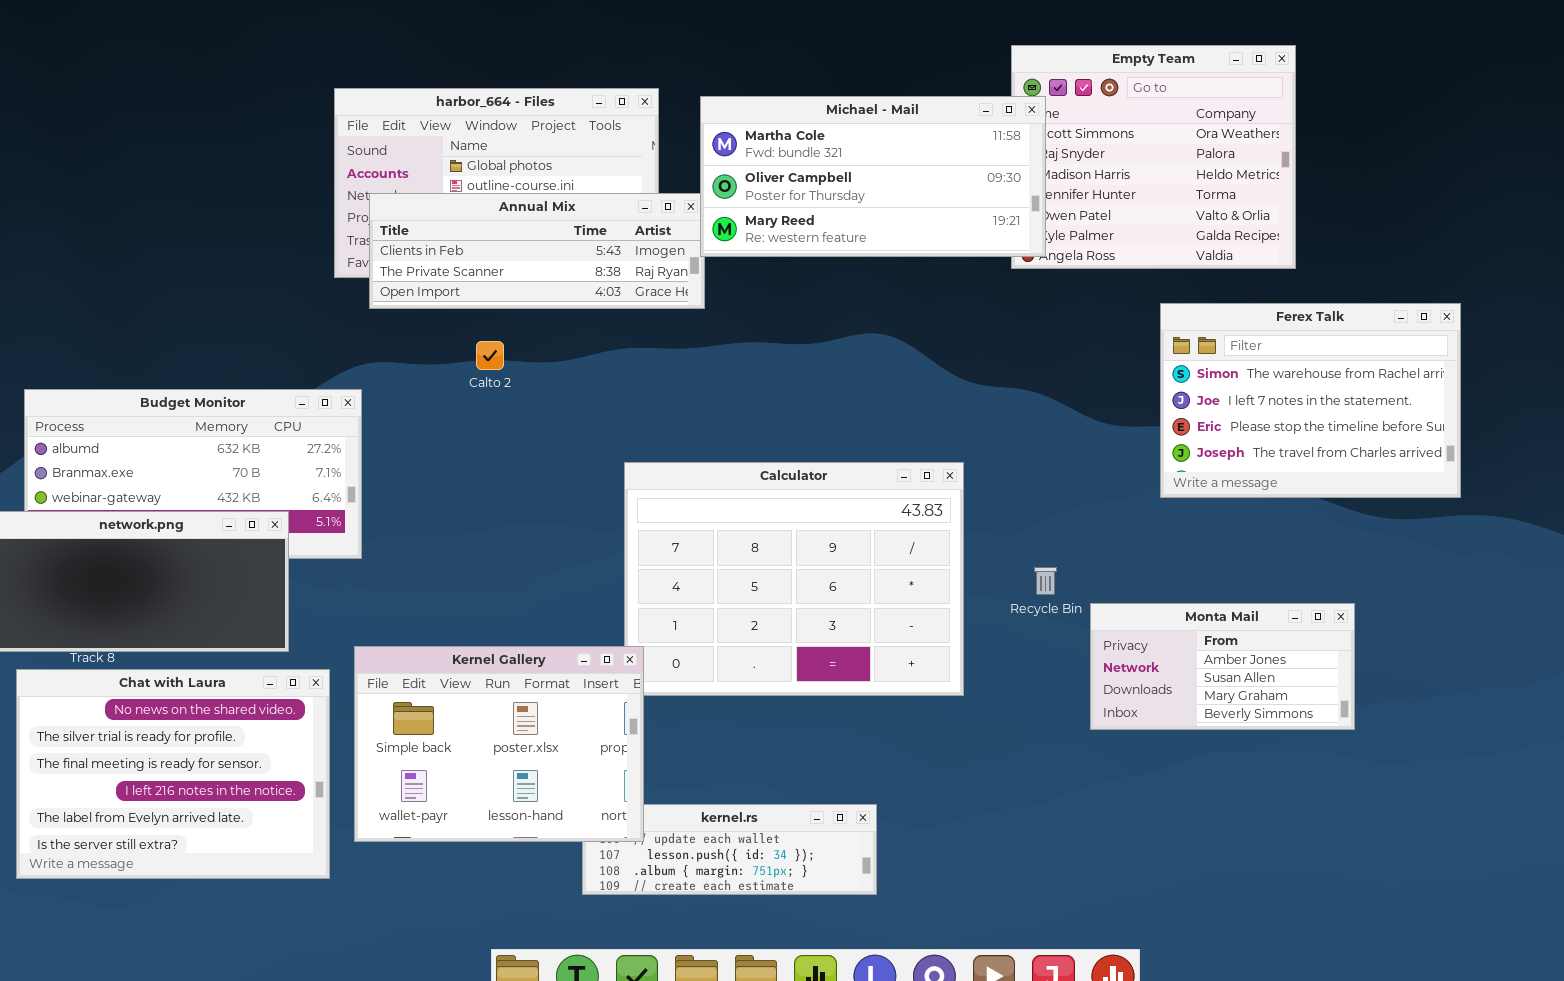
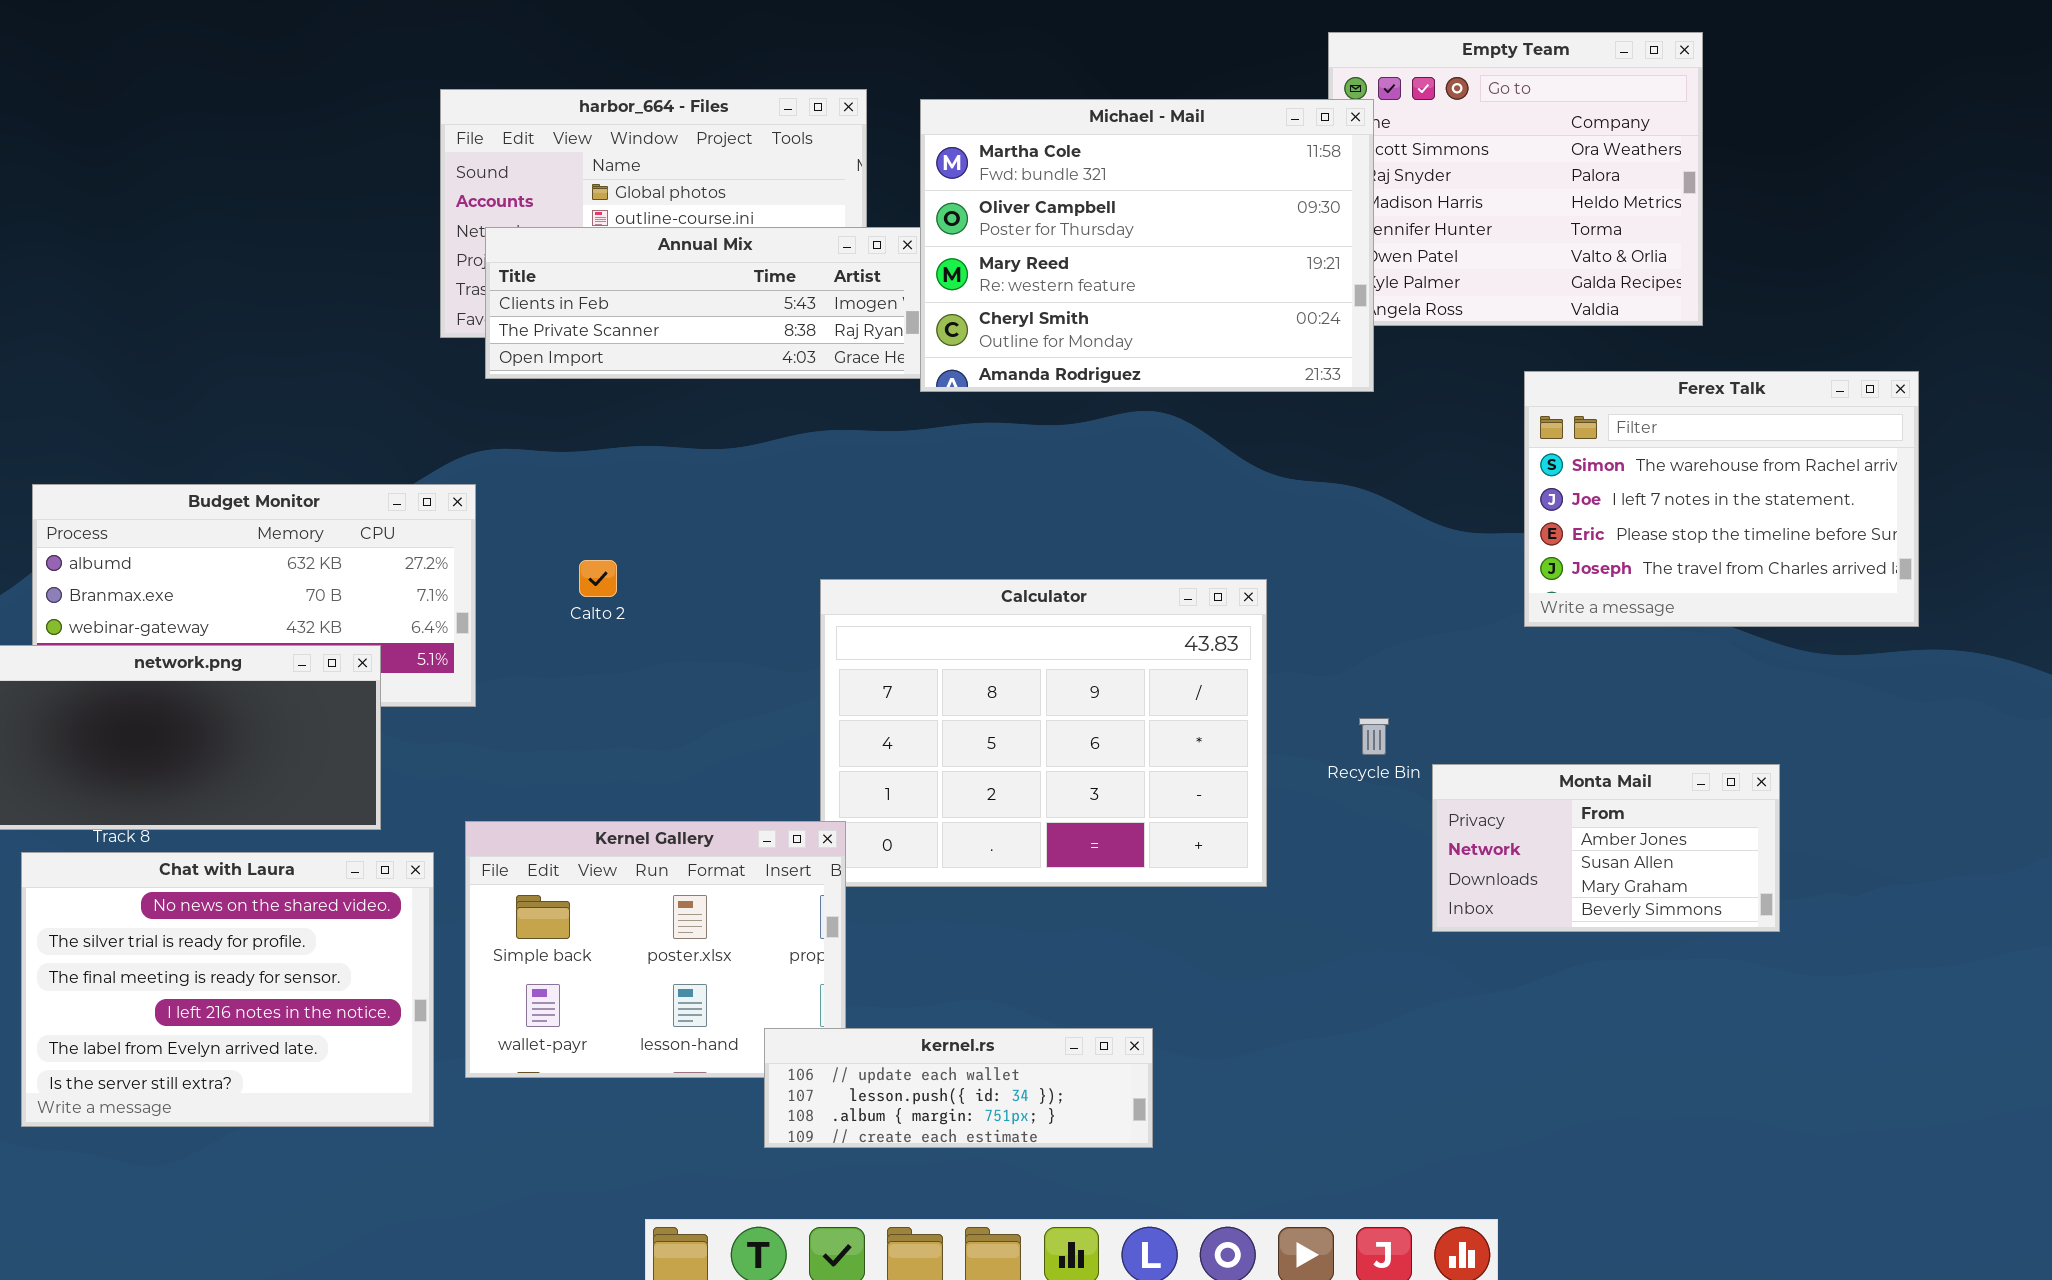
Michael - Mail: [700,96,1046,257] -> [920,99,1374,392], resized
Calto 2: [476,341,504,370] -> [579,560,617,597], moved
kernel.rs: [582,804,877,895] -> [764,1028,1153,1148], raised

